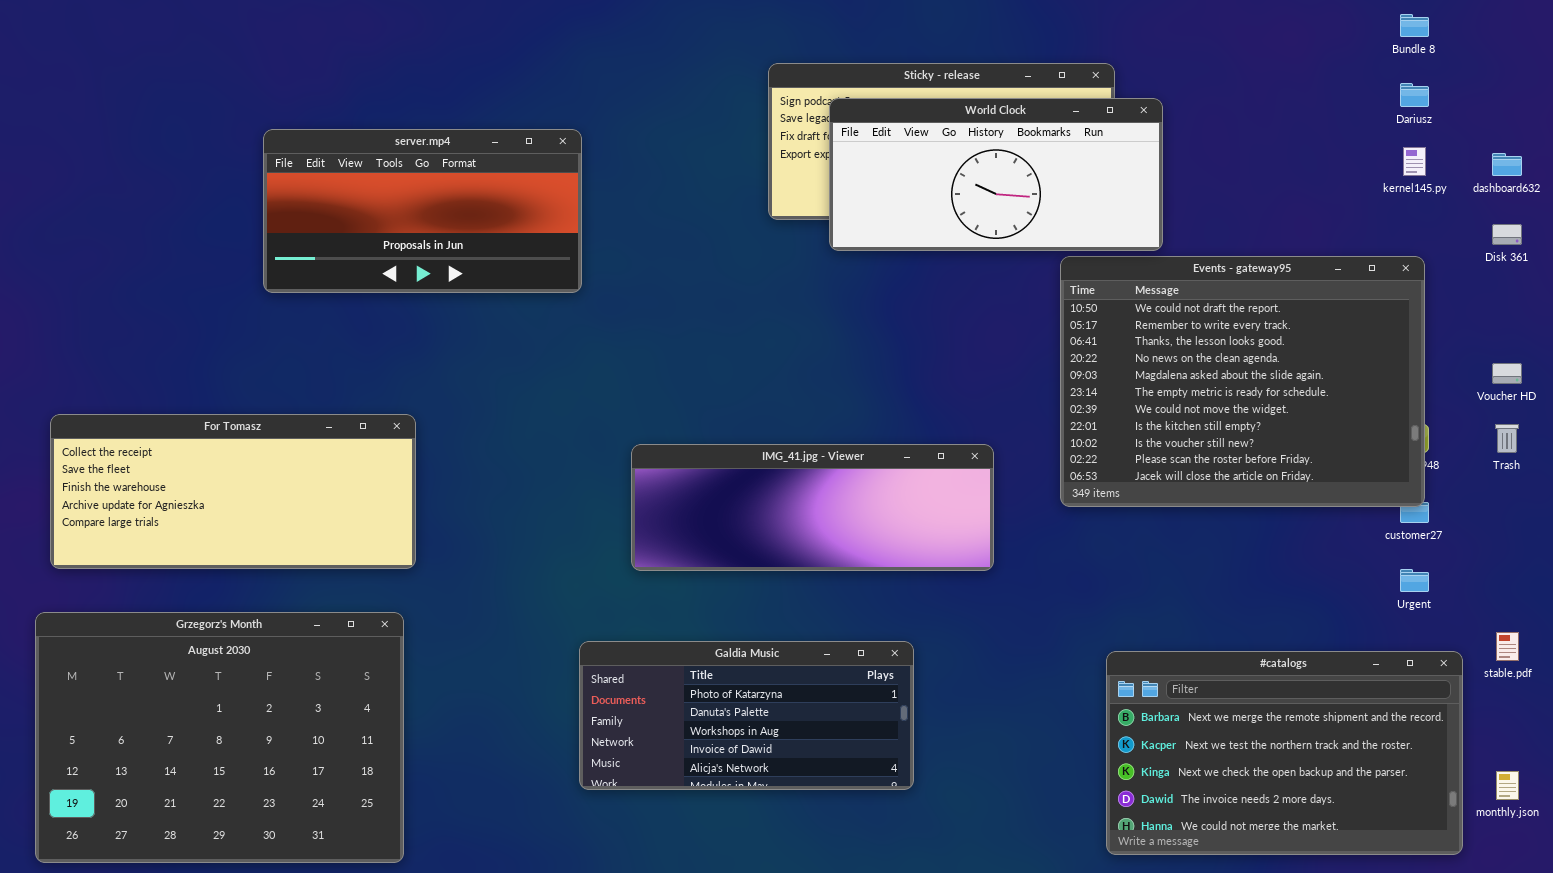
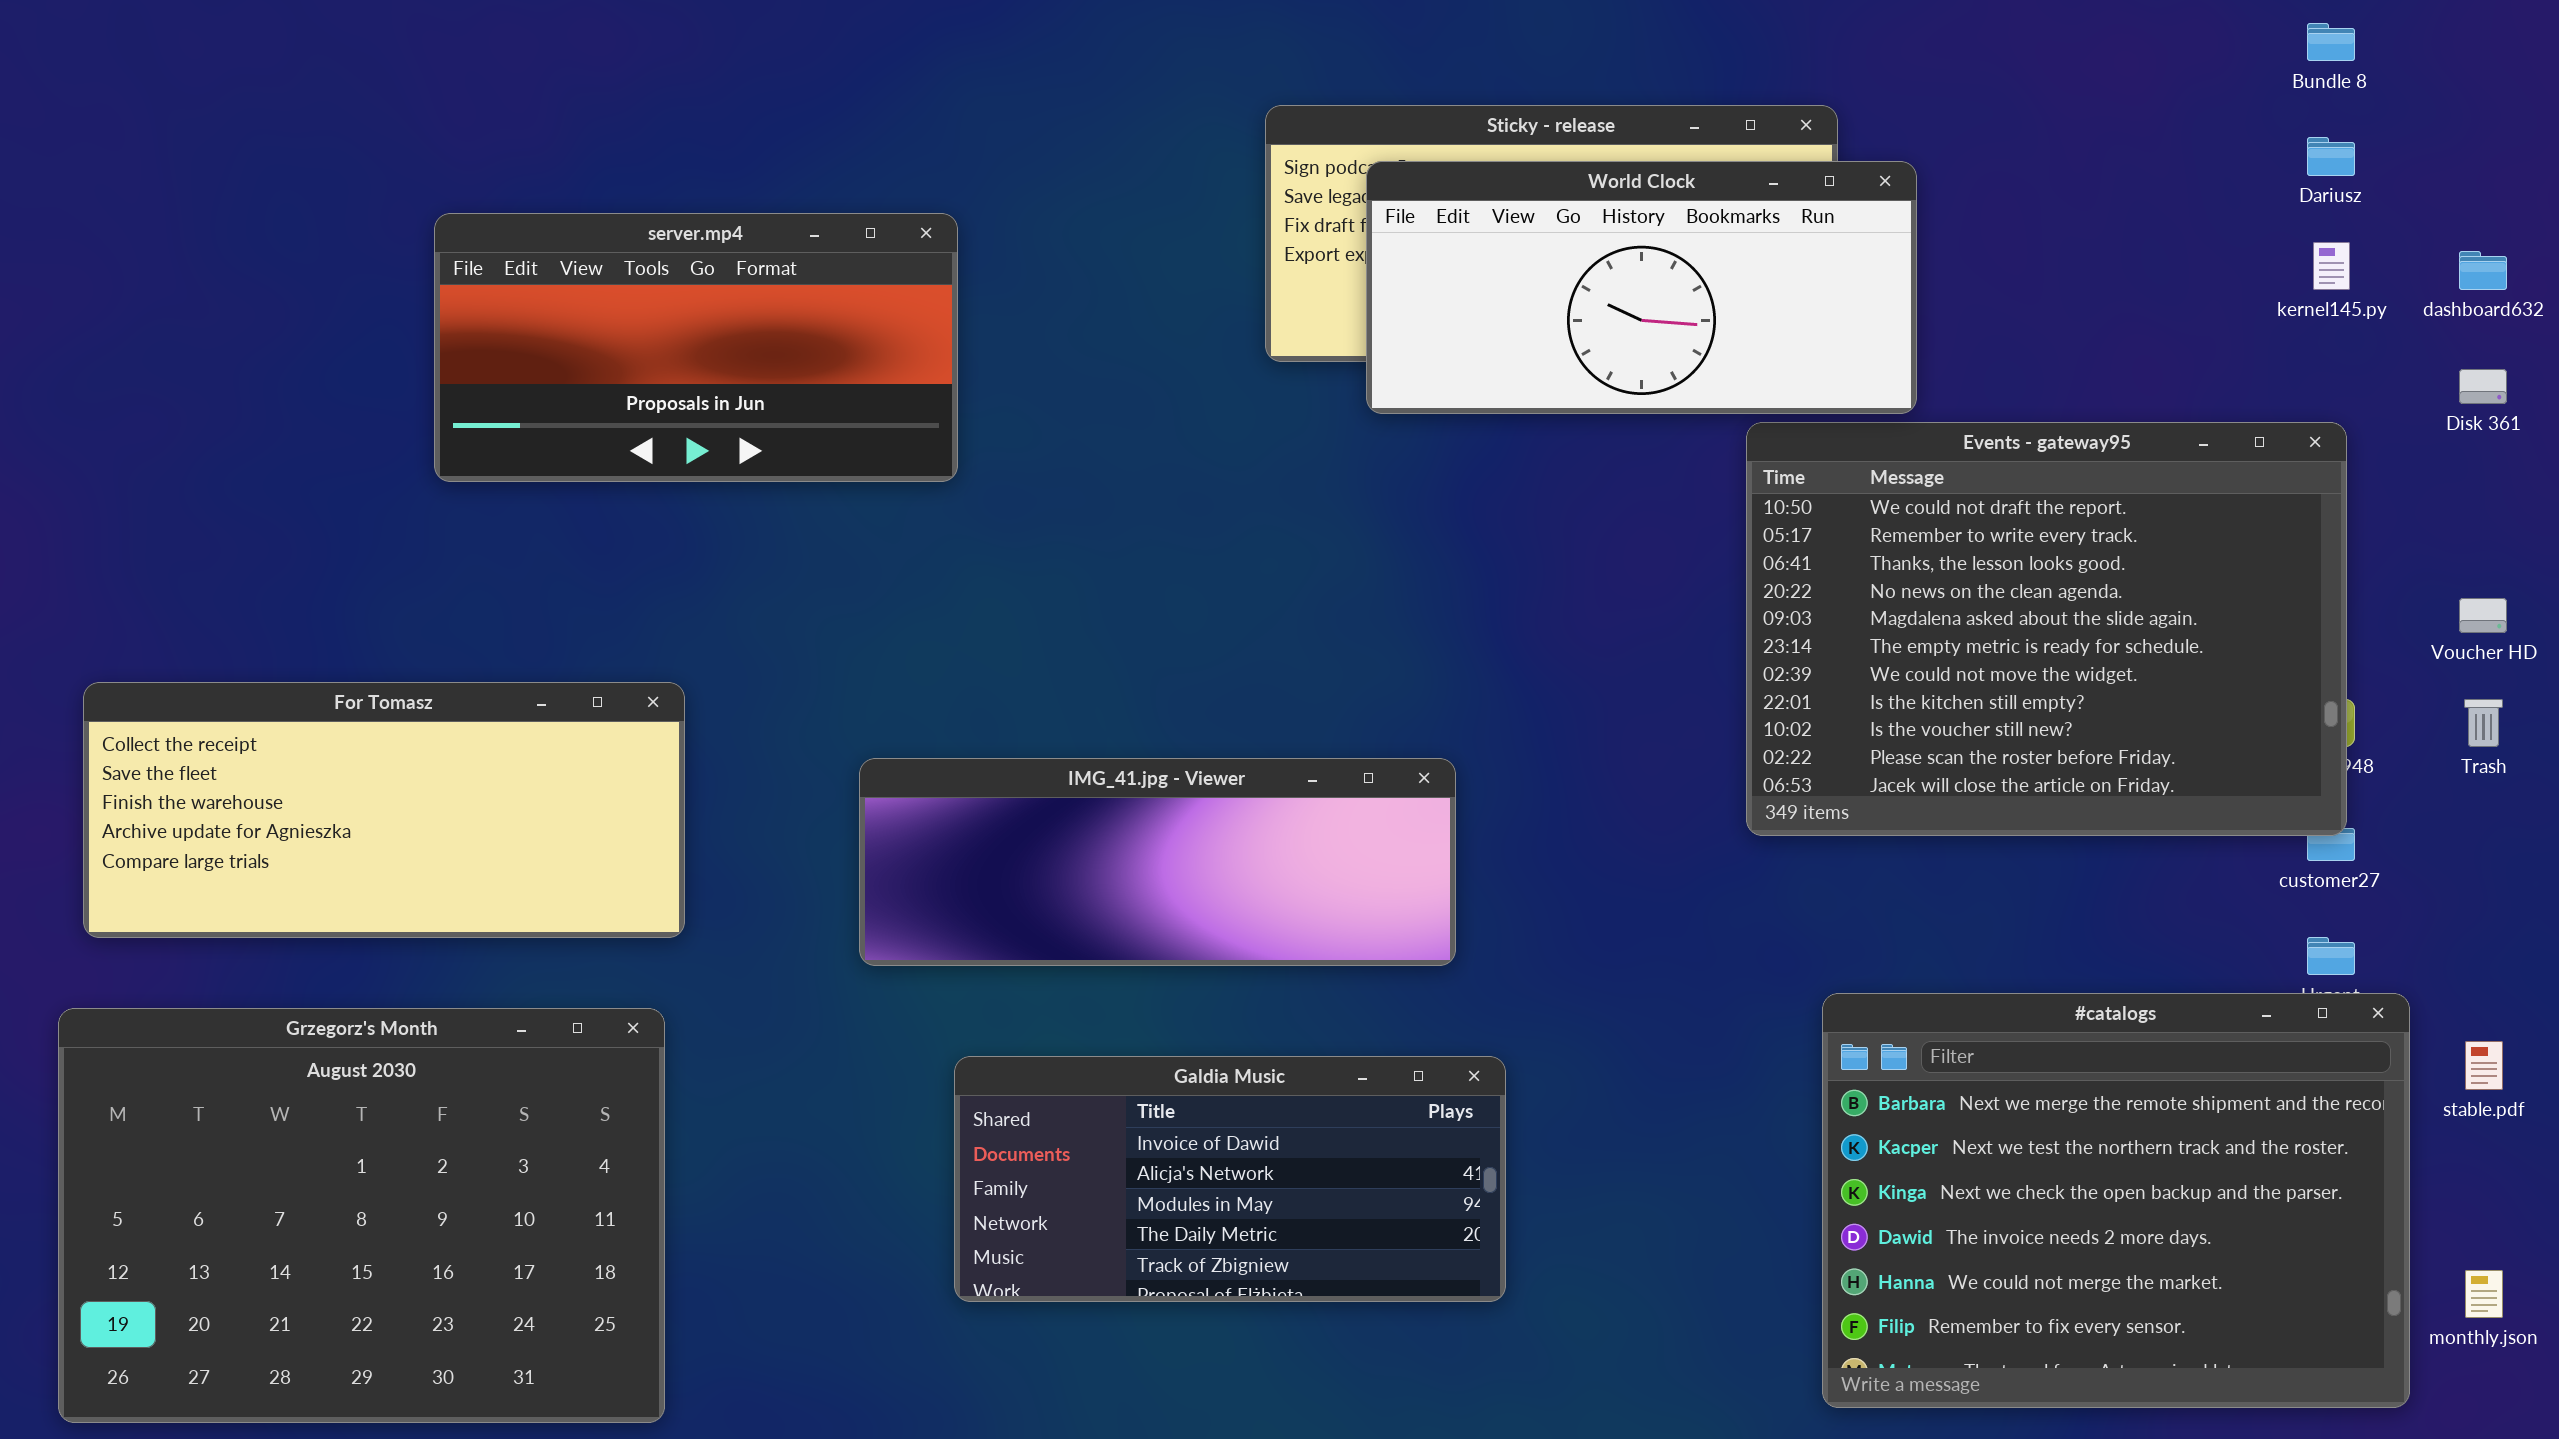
IMG_41.jpg - Viewer: [631,444,994,571] -> [859,758,1456,966], moved
Galdia Music: [579,641,914,790] -> [954,1056,1506,1302], scrolled down 3 rows
#catalogs: [1106,651,1463,855] -> [1822,993,2410,1408], resized

